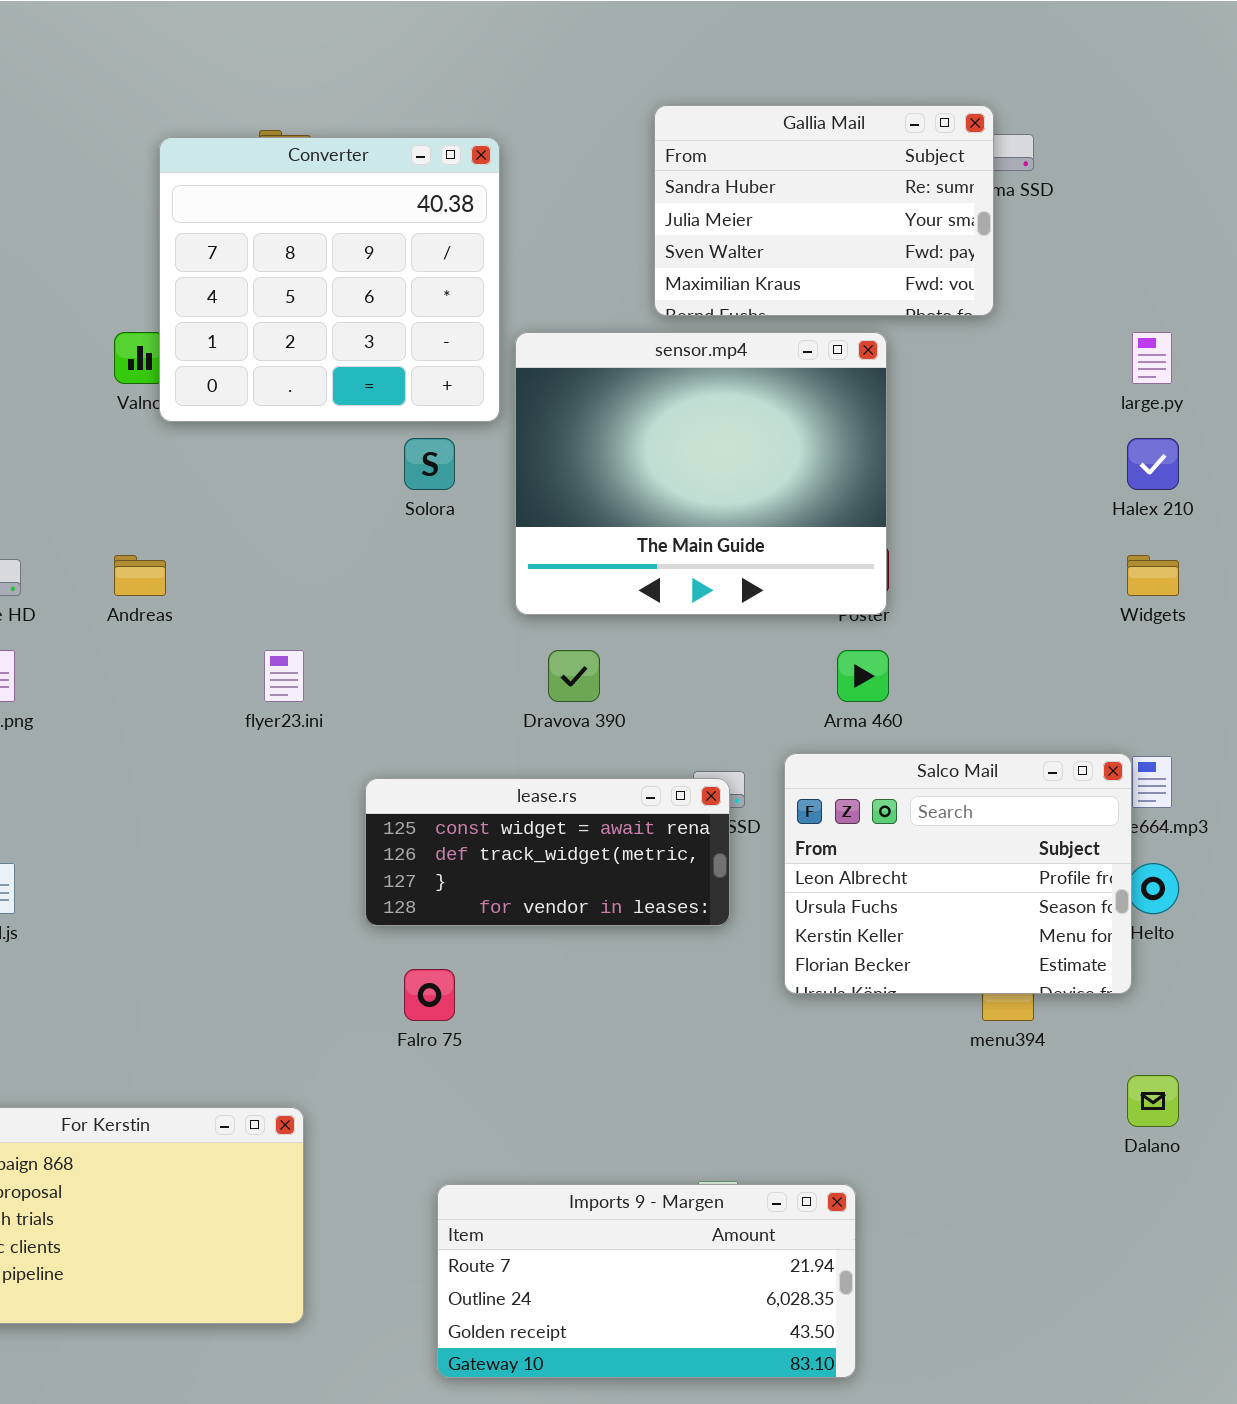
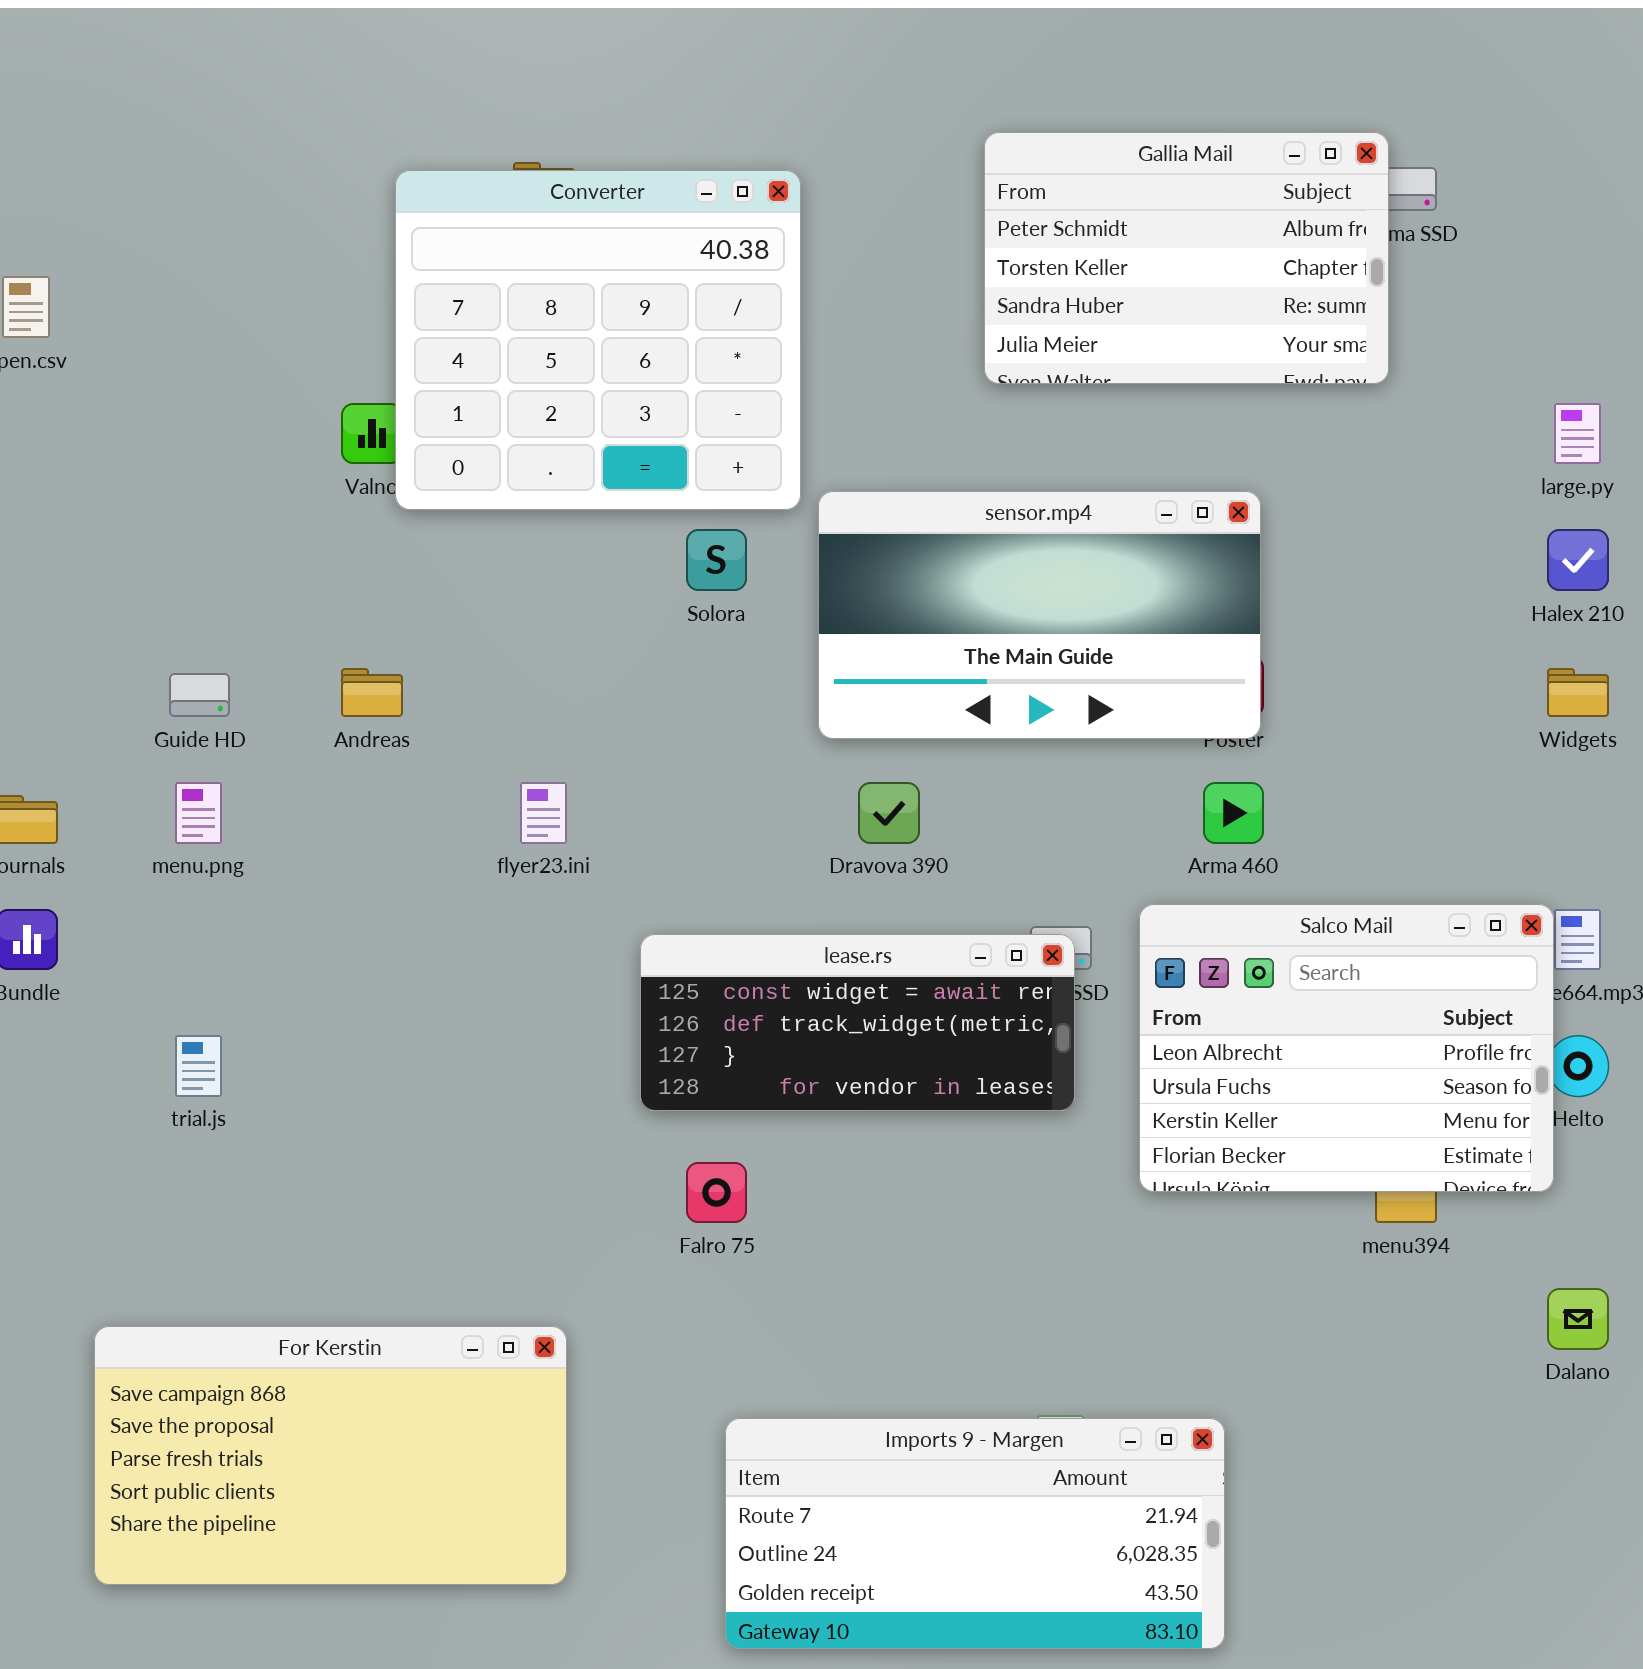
Gallia Mail: [654,105,994,316] -> [984,132,1389,384], scrolled up 2 rows
sensor.mp4: [515,332,887,615] -> [818,491,1261,739], resized

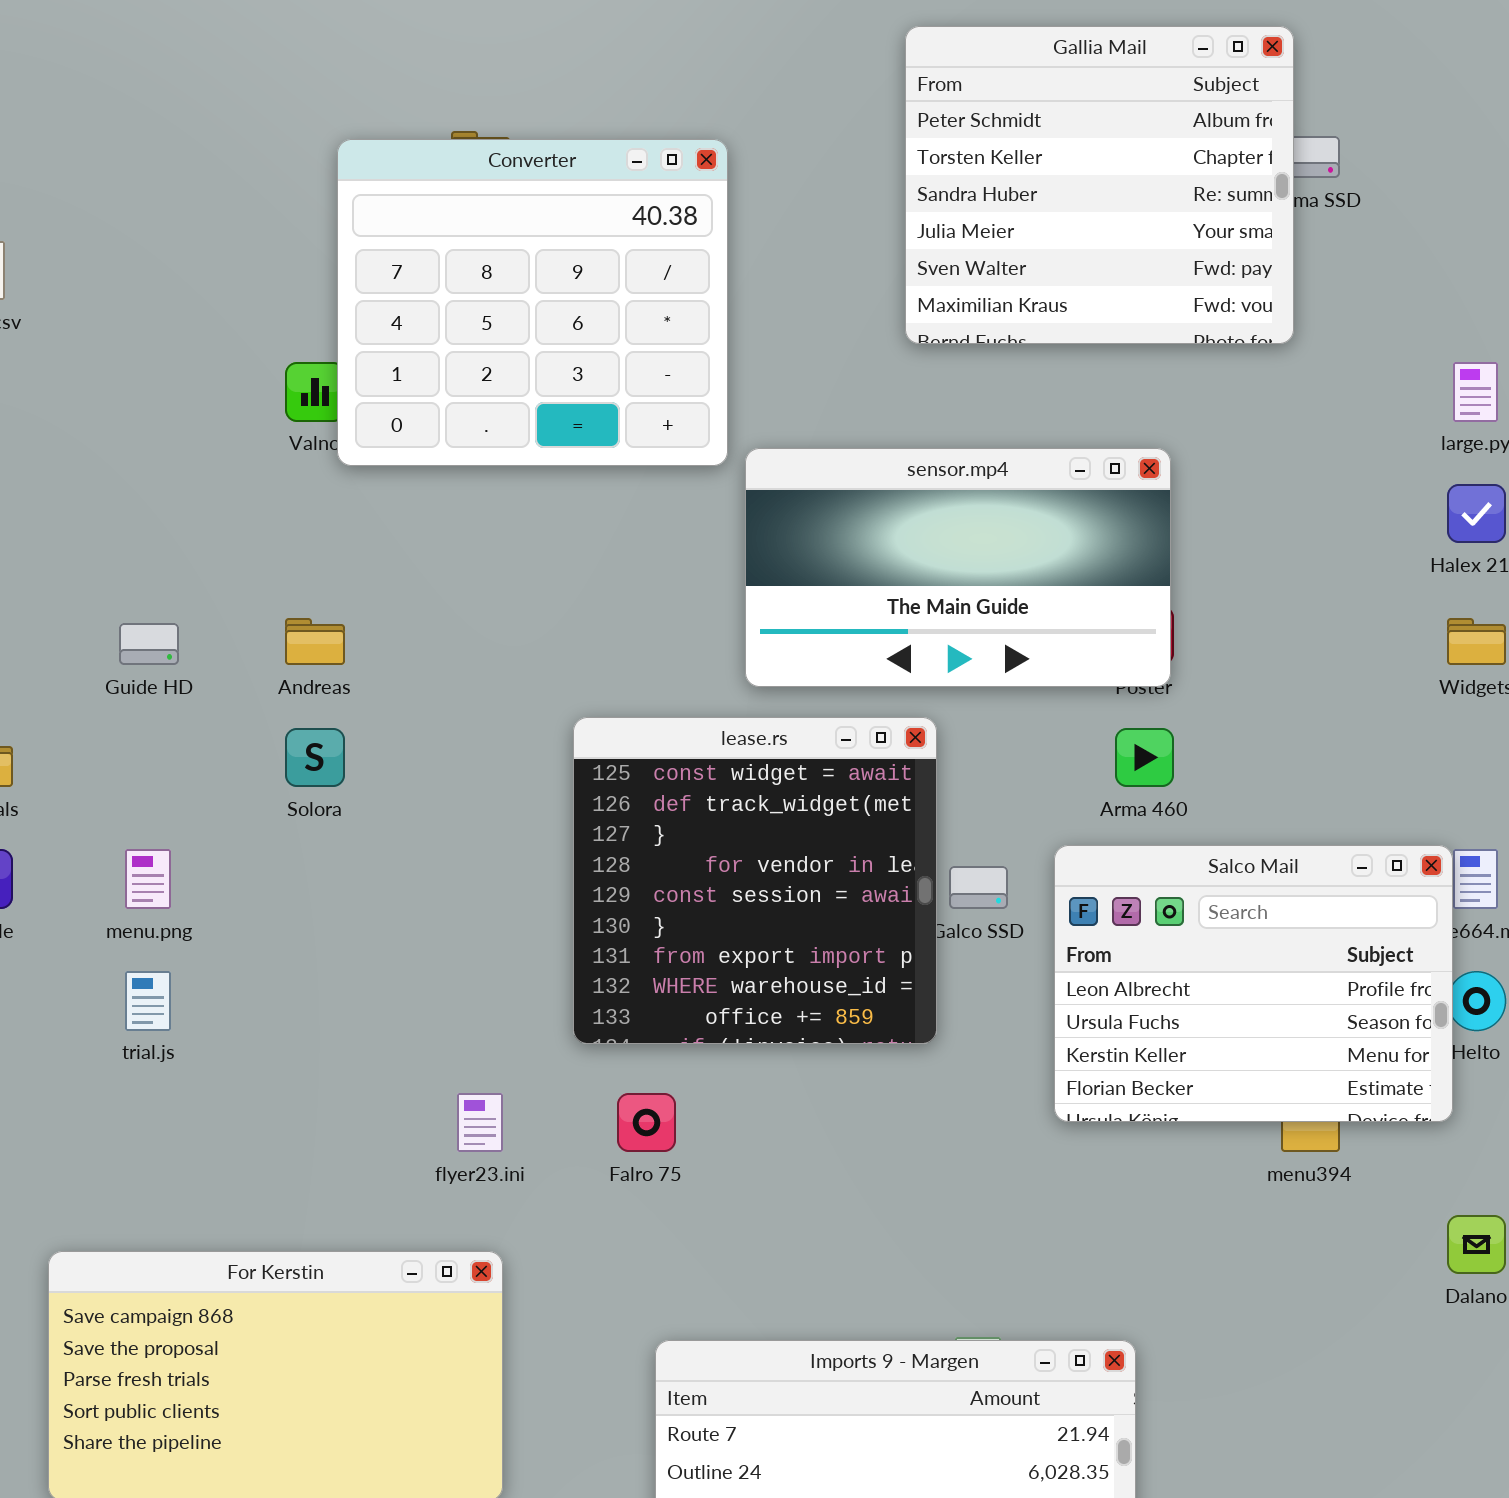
Gallia Mail: [984,132,1389,384] -> [905,26,1294,344], resized
Solora: [686,529,747,591] -> [285,728,345,787], moved
menu.png: [175,782,222,844] -> [125,849,171,909], moved
flyer23.ini: [520,782,567,844] -> [457,1093,503,1152], moved
lease.rs: [640,934,1075,1111] -> [573,717,937,1044], resized

